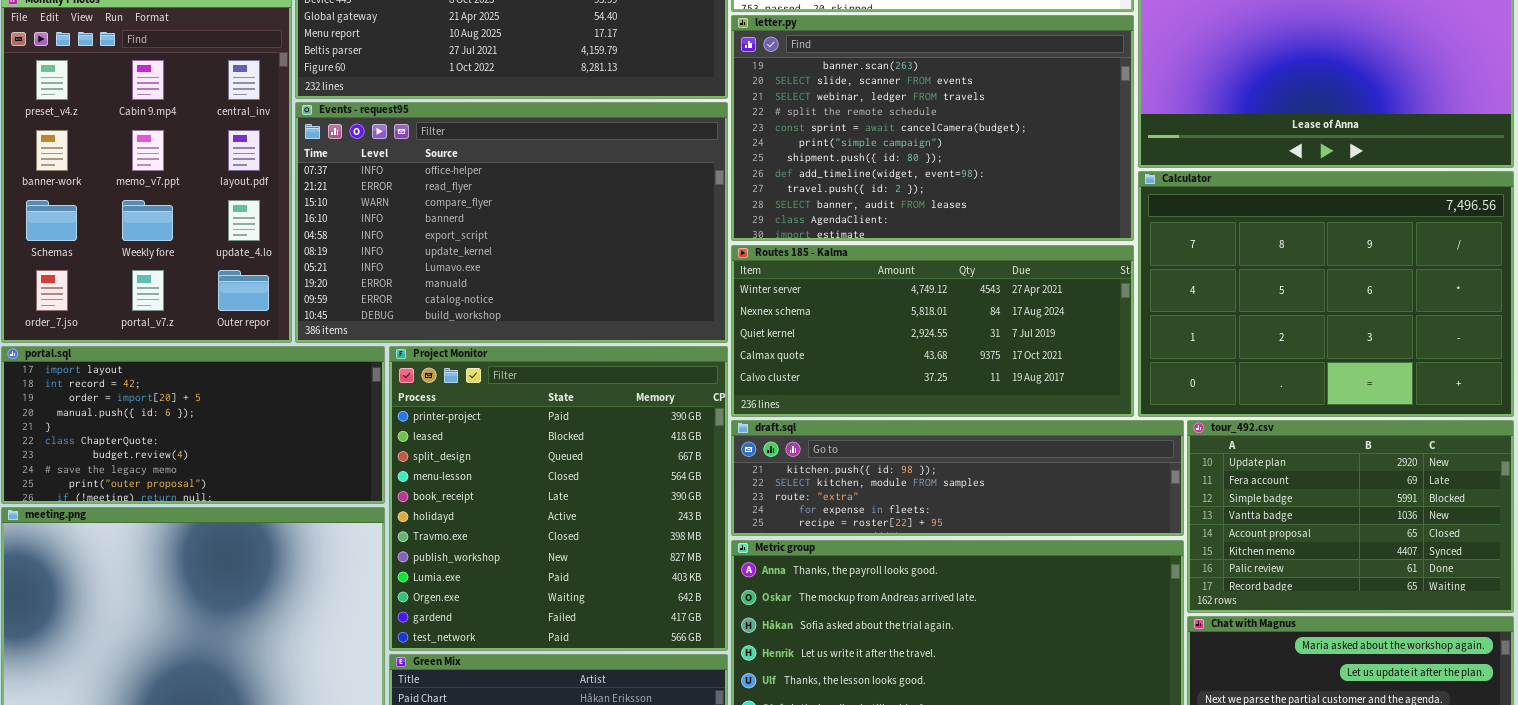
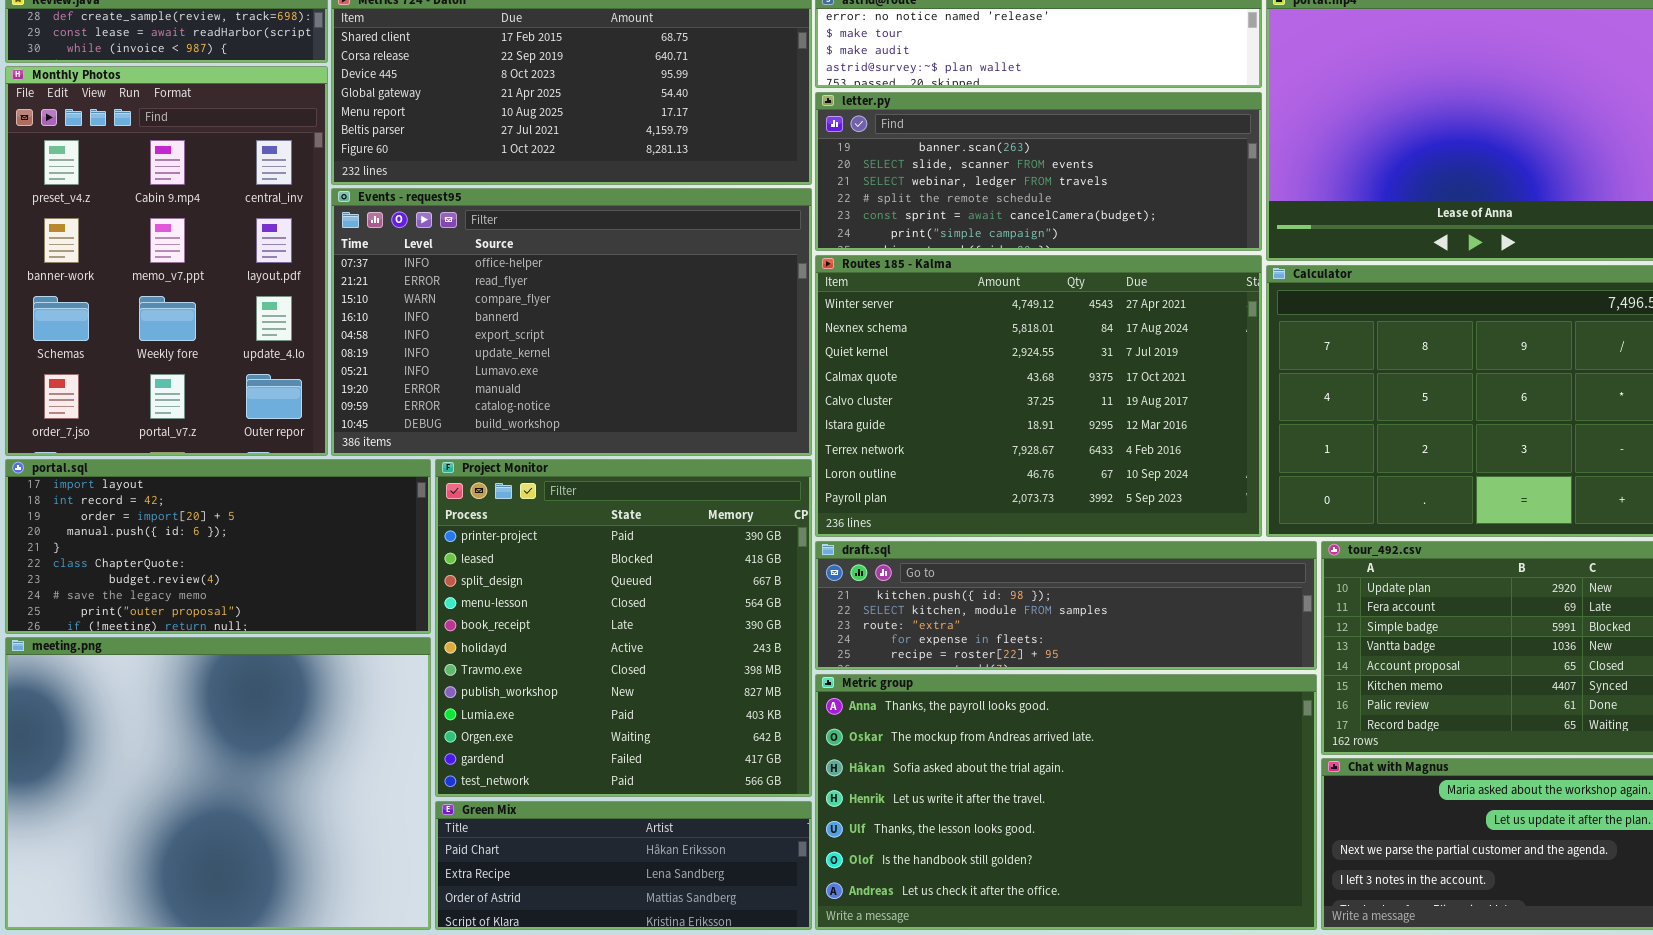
letter.py: [731,15,1134,241] -> [815,92,1262,251], resized
Routes 185 - Kalma: [731,245,1134,417] -> [815,255,1262,537], resized

